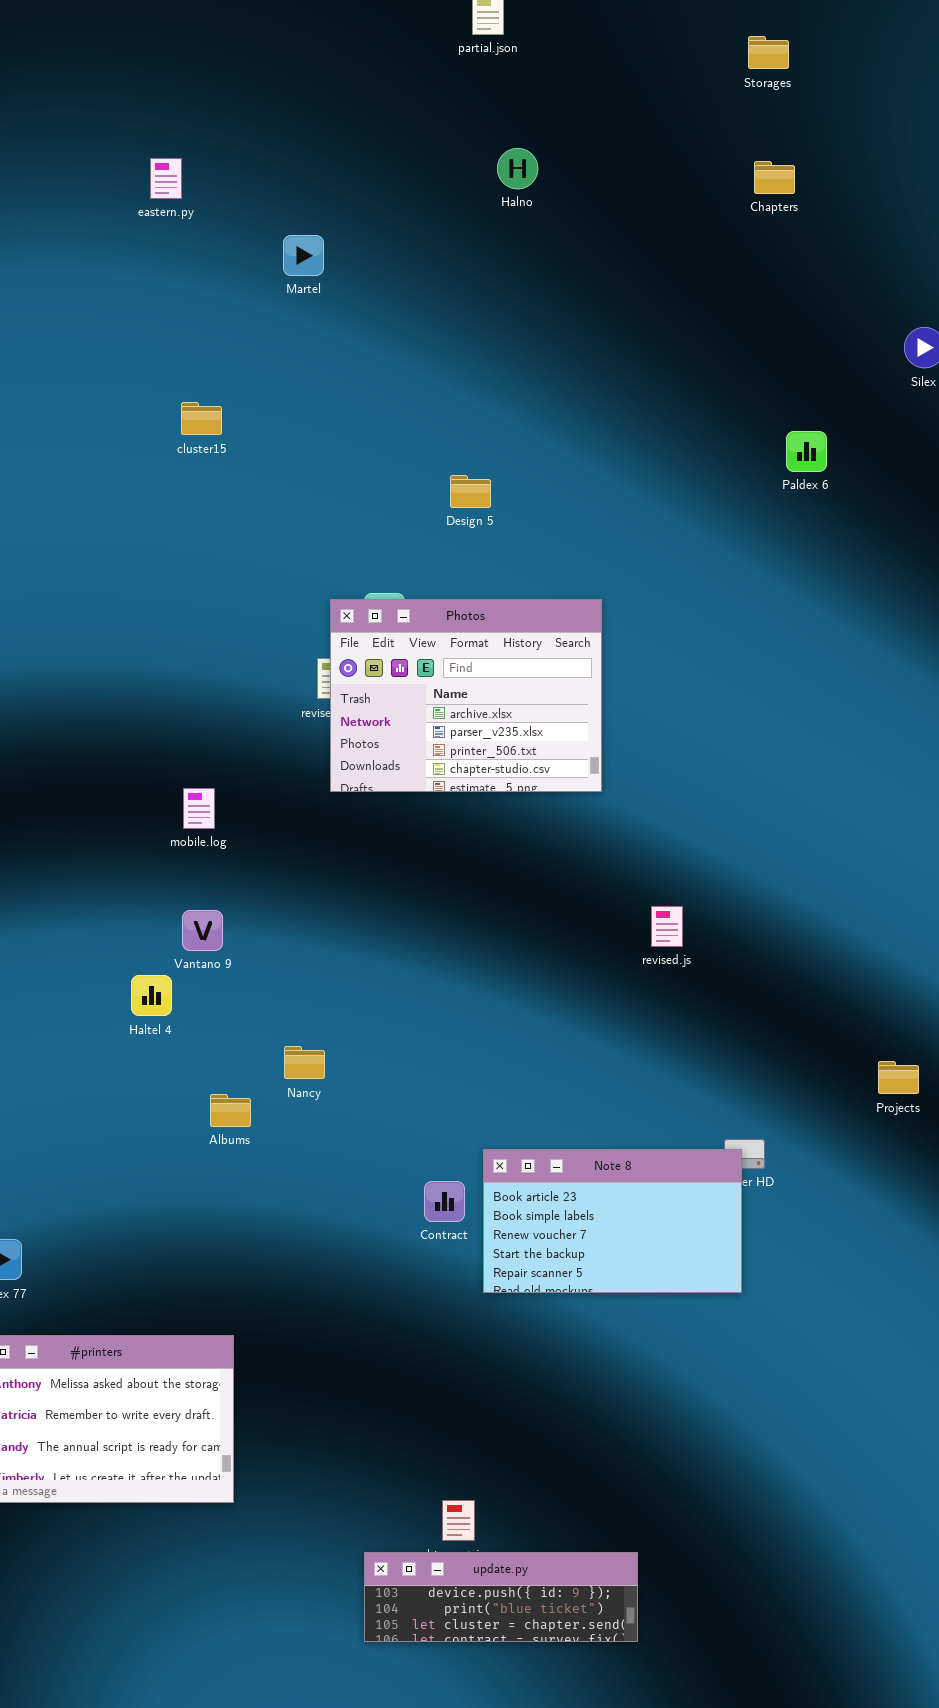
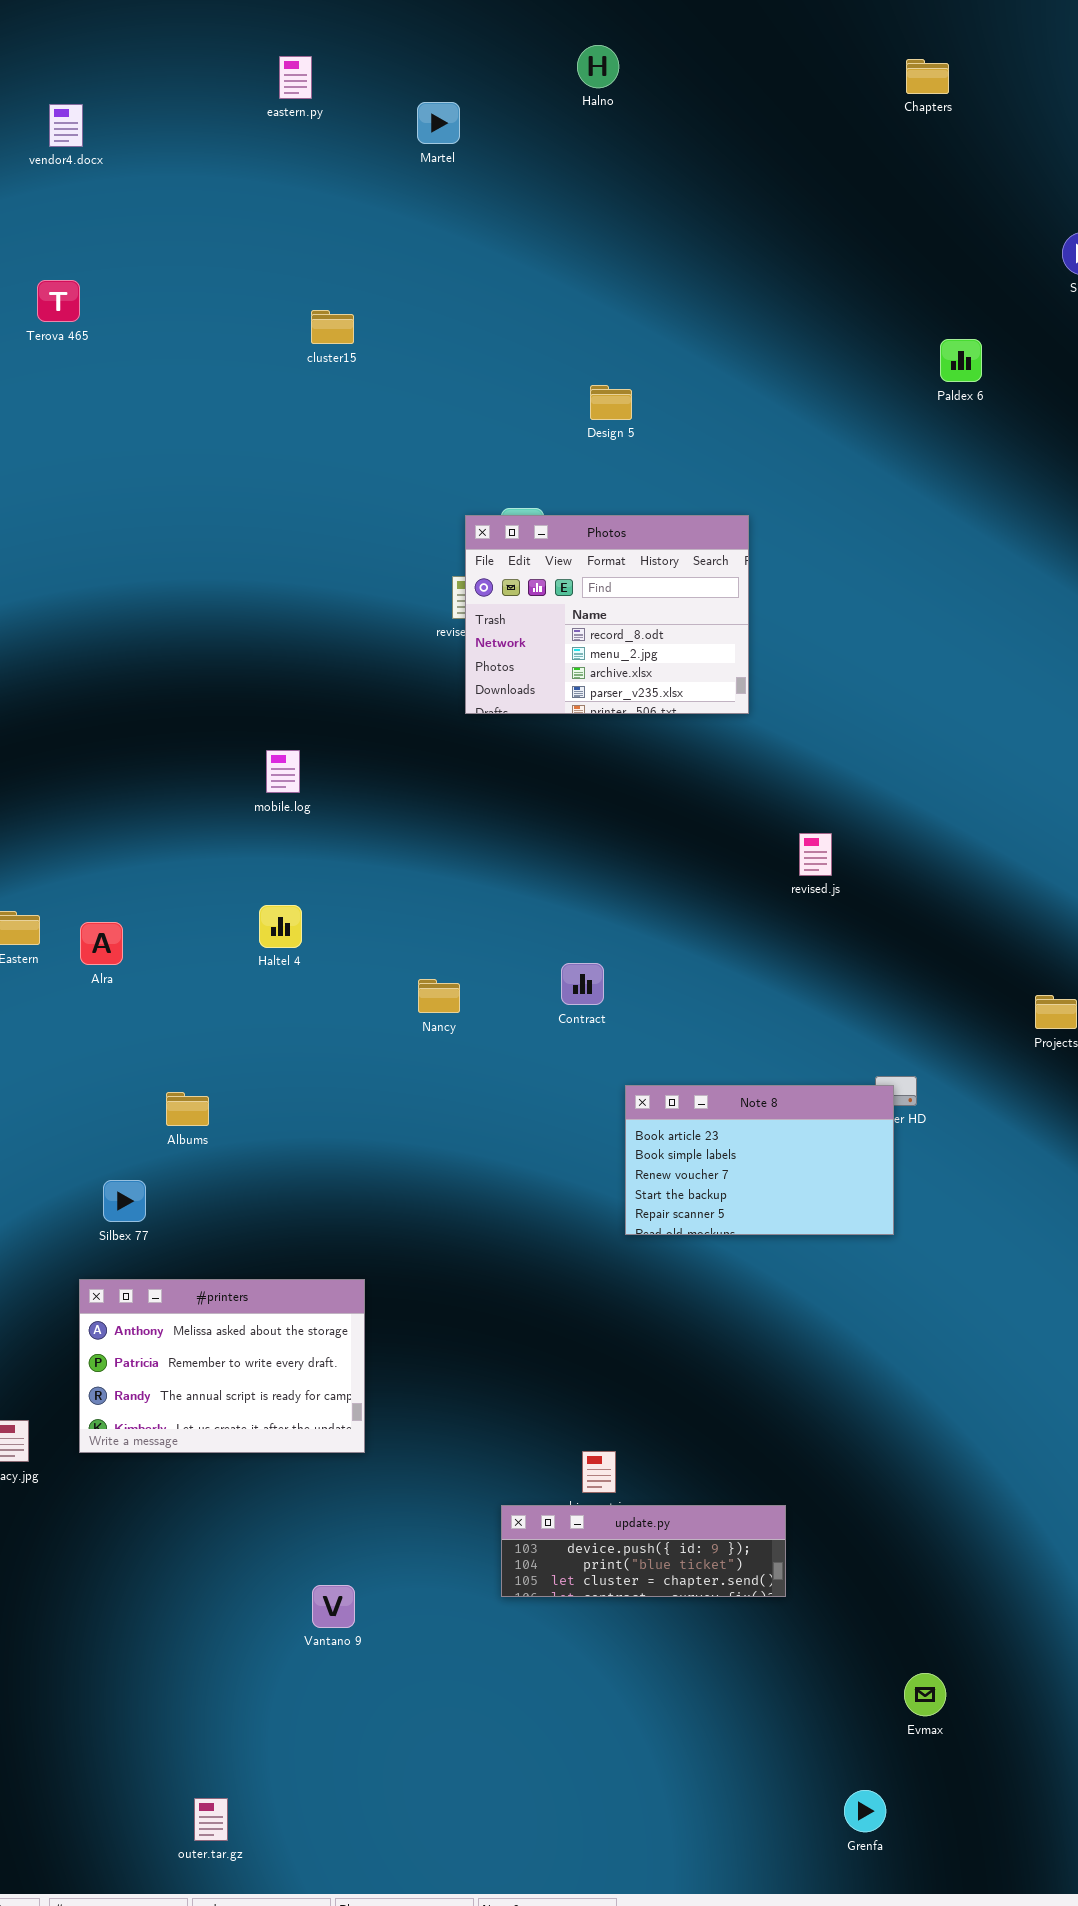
Halno: [497,148,538,189] -> [577,45,619,88], moved
Martel: [283,235,324,276] -> [417,102,460,144], moved
Photos: [330,599,602,792] -> [465,515,749,714], scrolled up 2 rows
mobile.log: [183,788,215,829] -> [266,750,300,793], moved
Vantano 9: [182,910,223,951] -> [312,1585,355,1628], moved
Albums: [210,1094,251,1127] -> [166,1092,209,1126], moved
Contract: [424,1181,465,1222] -> [561,963,604,1005], moved

